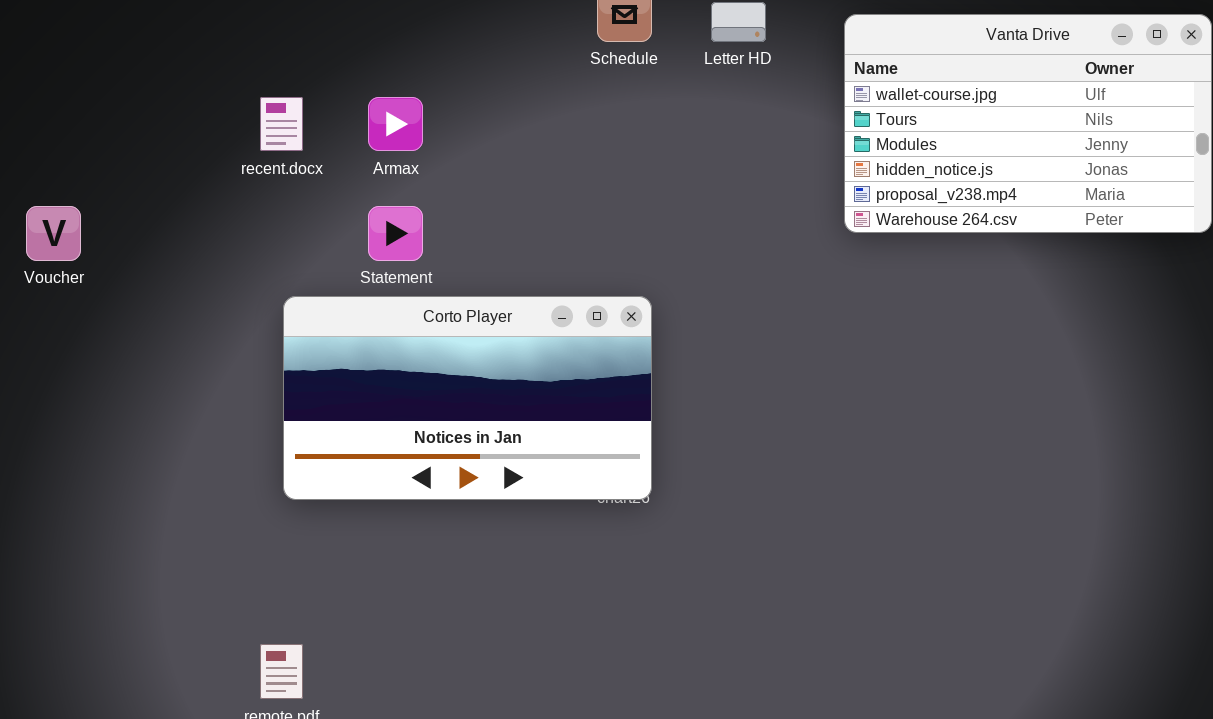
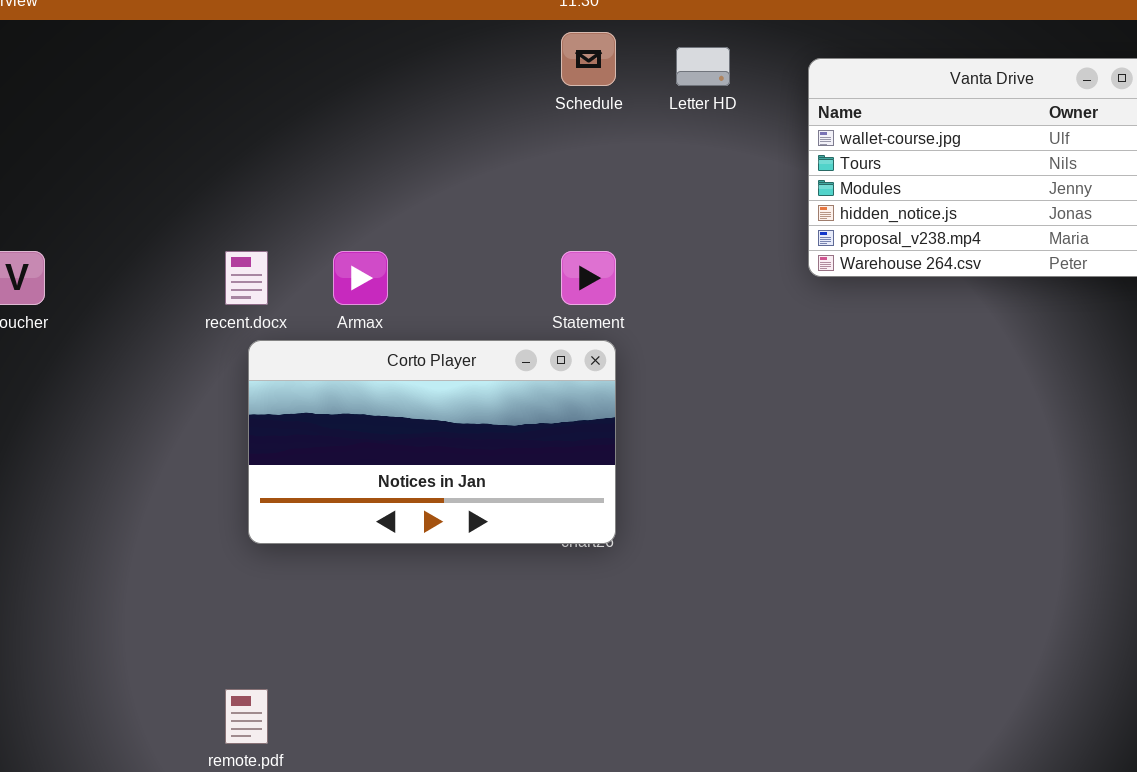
recent.docx: [260,97,303,151] -> [225,251,268,305], moved
Armax: [368,97,423,151] -> [333,251,388,305], moved
Statement: [368,206,423,261] -> [561,251,616,305], moved

